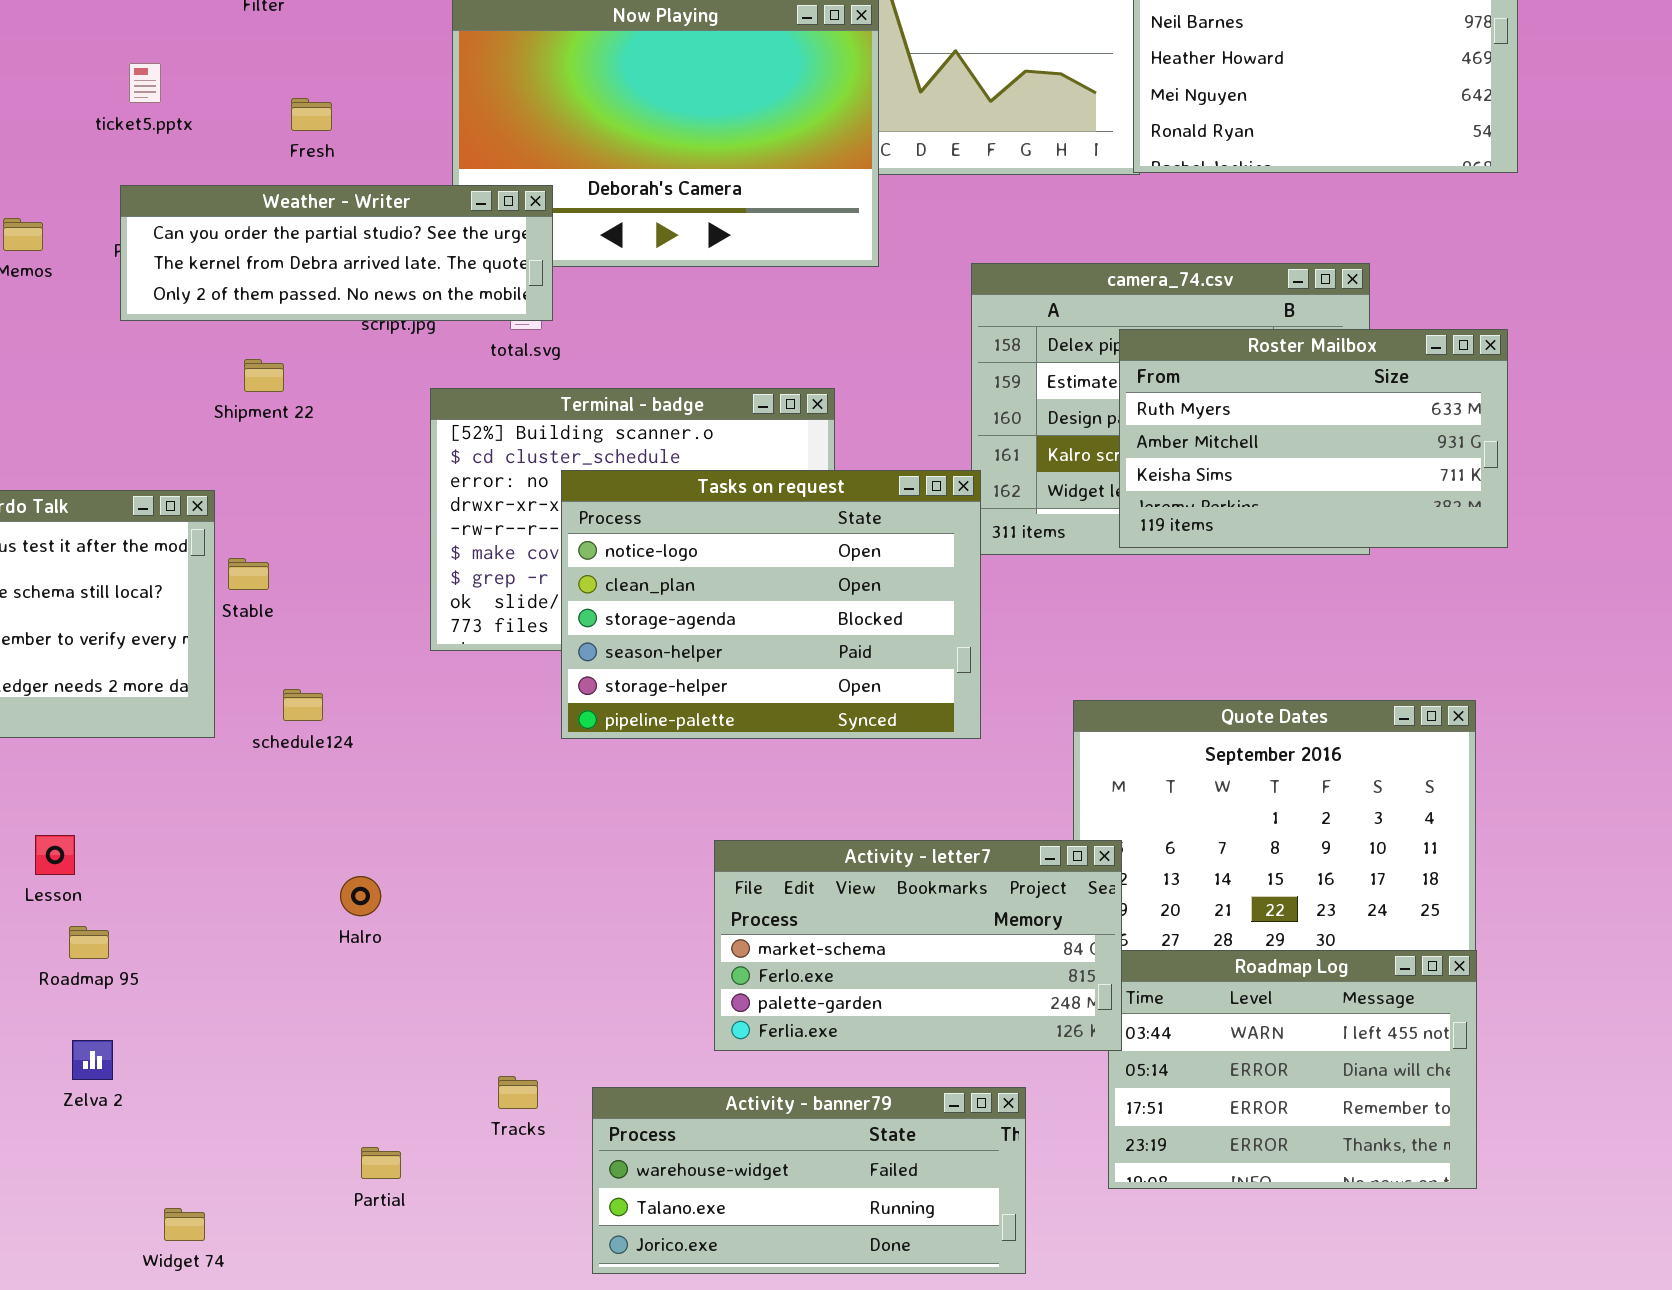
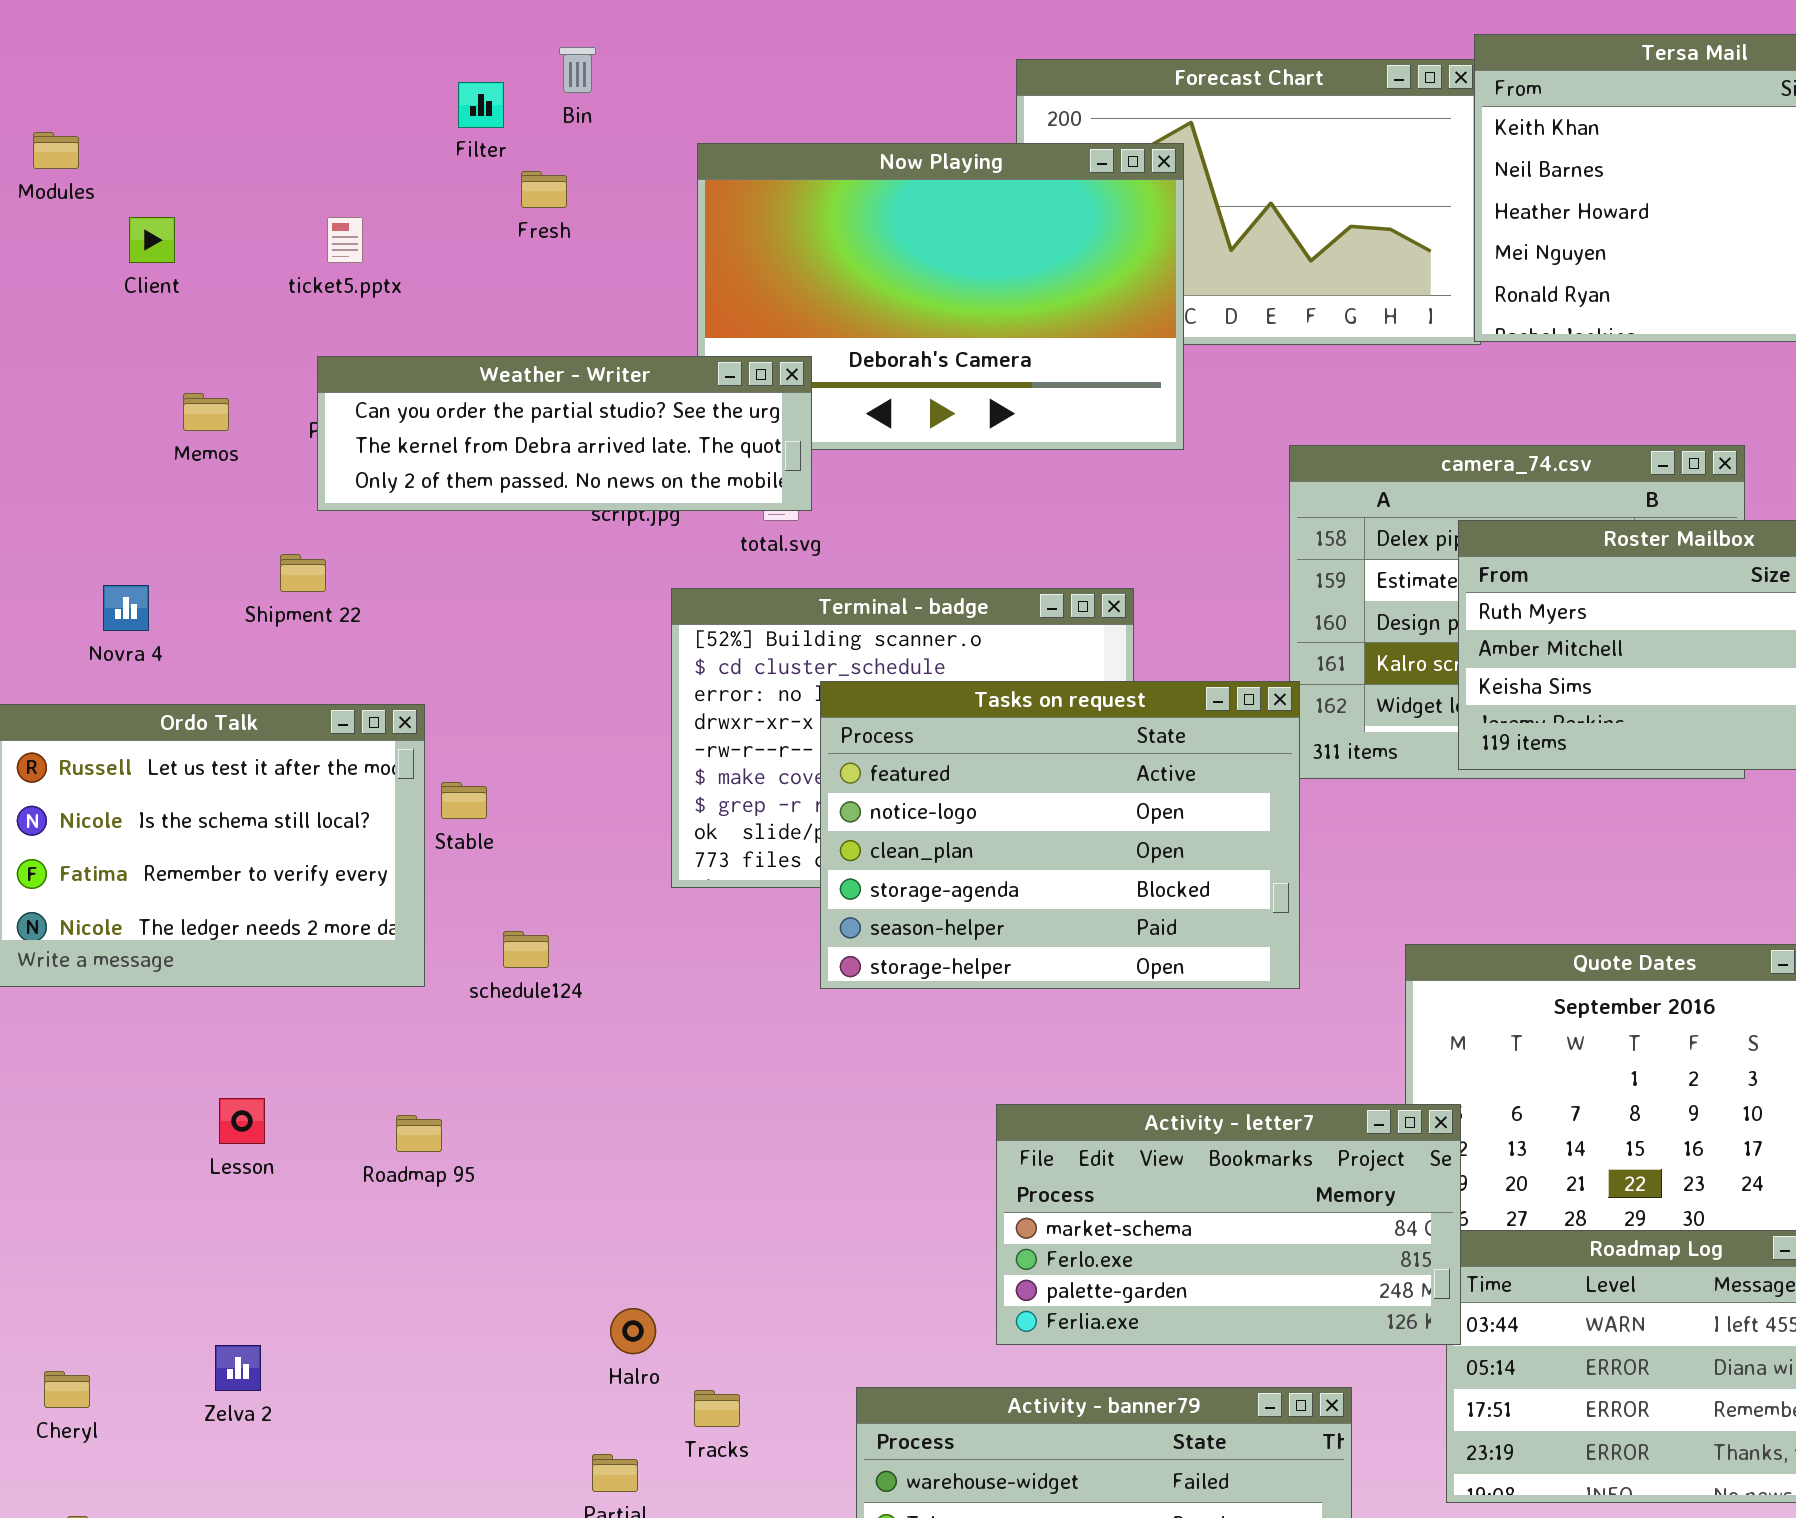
Fresh: [291,98,332,131] -> [521,171,567,208], moved
Shipment 22: [244,359,284,392] -> [280,554,326,592], moved
Tasks on request: [561,470,981,739] -> [820,681,1300,989], scrolled up 1 row
Halro: [340,876,381,916] -> [610,1308,656,1354], moved
Roadmap 95: [69,926,109,959] -> [396,1115,442,1152], moved
Zelva 2: [72,1040,113,1080] -> [215,1345,261,1391], moved
Tracks: [498,1076,538,1109] -> [694,1390,740,1427], moved

